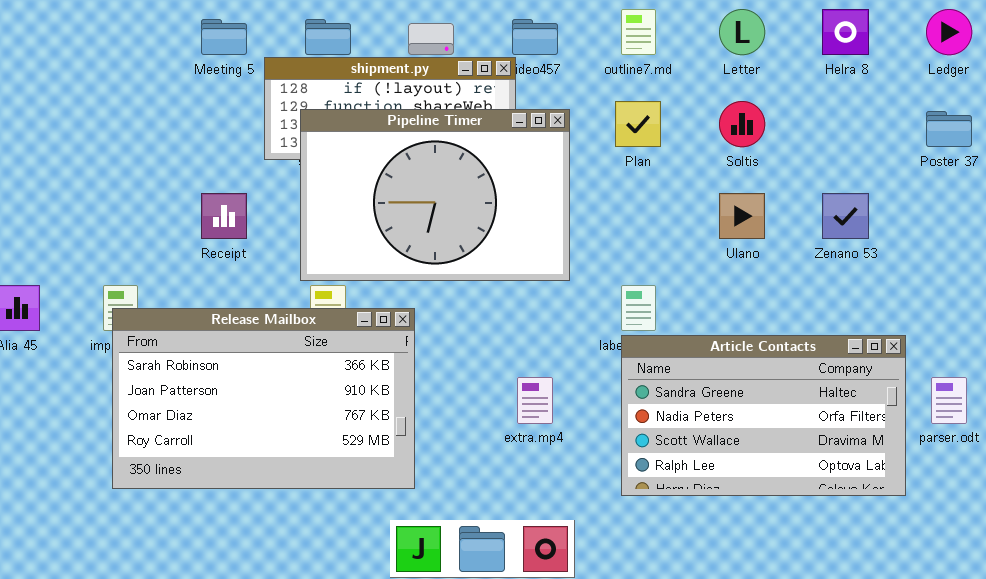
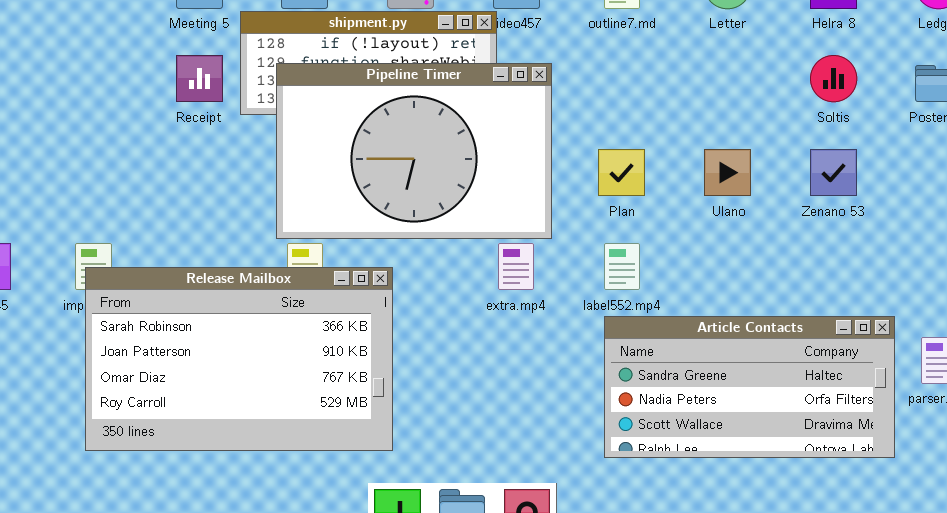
Plan: [615,101,661,147] -> [598,149,645,196], moved
Soltis: [719,101,765,147] -> [810,55,857,102], moved
Receipt: [201,193,247,239] -> [176,55,223,102], moved
Article Contacts: [621,335,906,496] -> [604,316,895,458], resized
extra.mp4: [517,377,553,424] -> [498,243,534,290], moved

